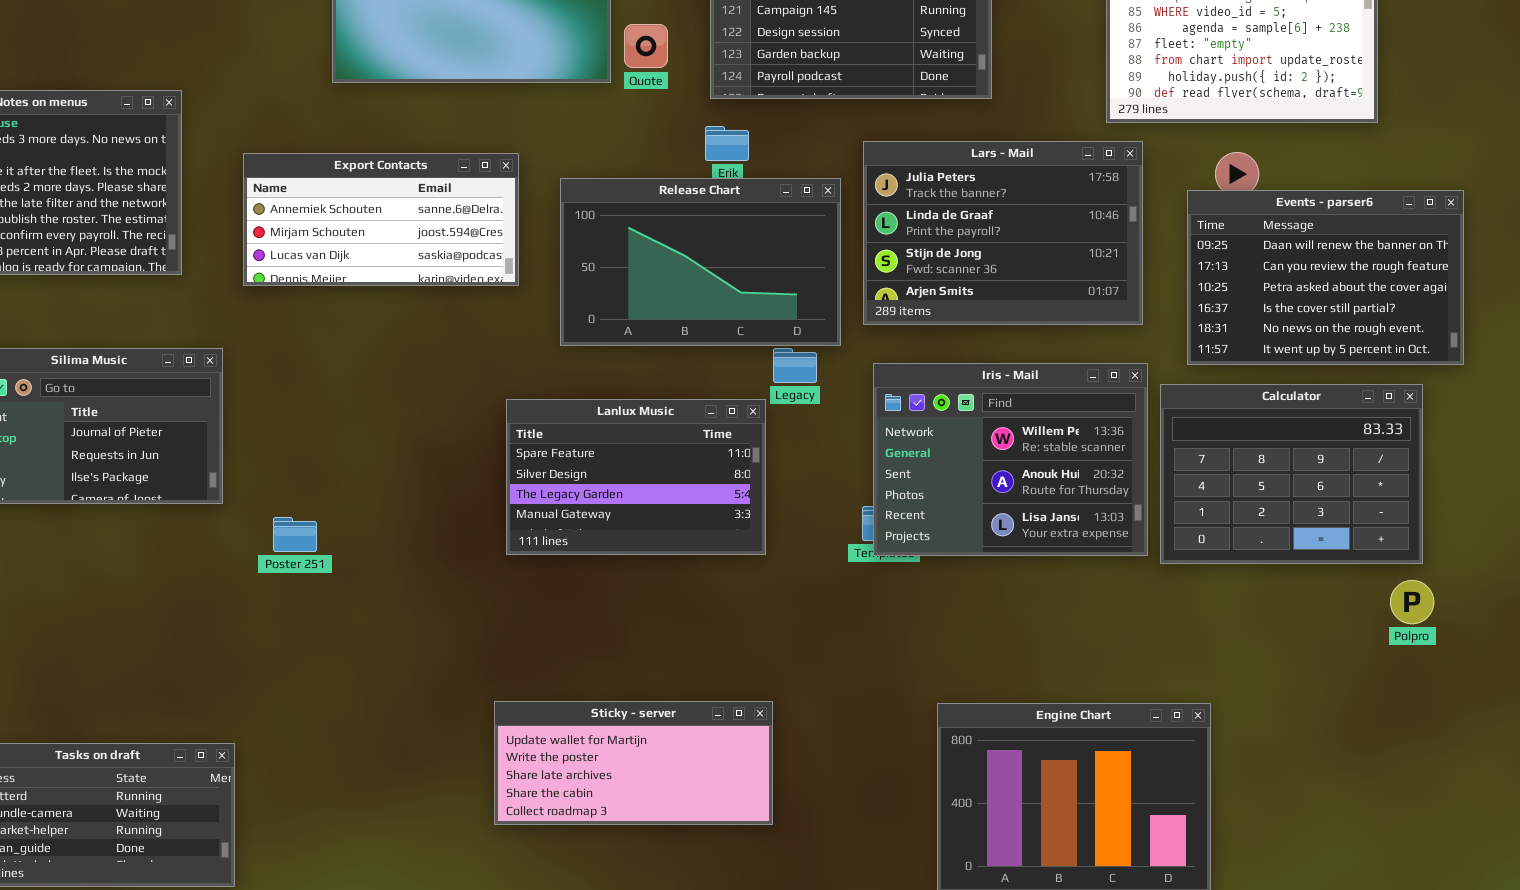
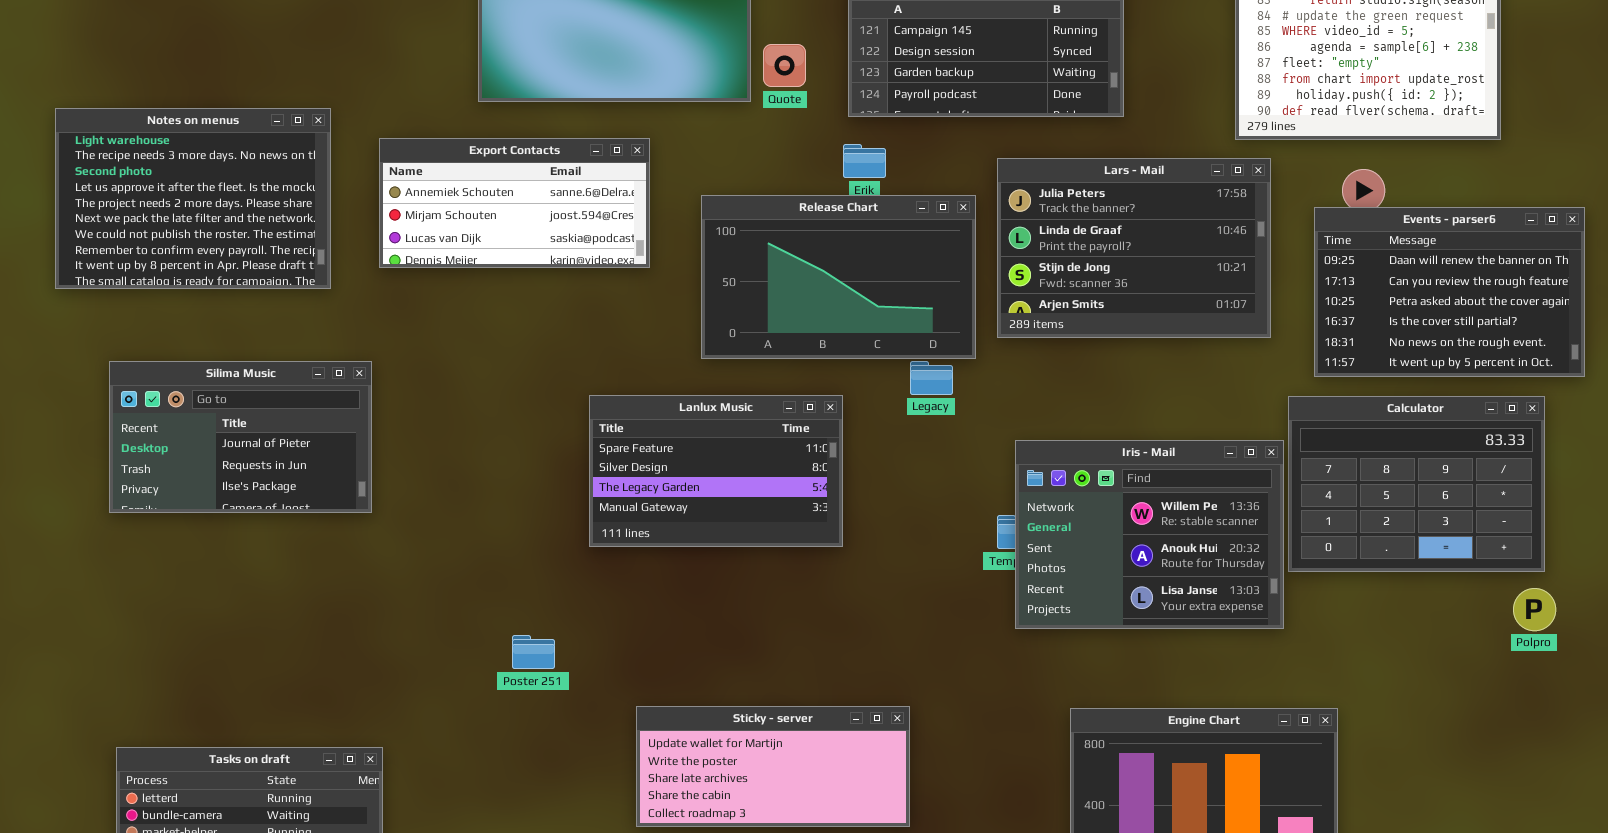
Export Contacts: [243,153,519,286] -> [379,138,650,268], moved
Iris - Mail: [873,363,1148,556] -> [1015,440,1284,629], moved
Lanlux Music: [506,399,766,555] -> [589,395,843,547], moved
Poster 251: [273,517,317,552] -> [512,635,555,669], moved

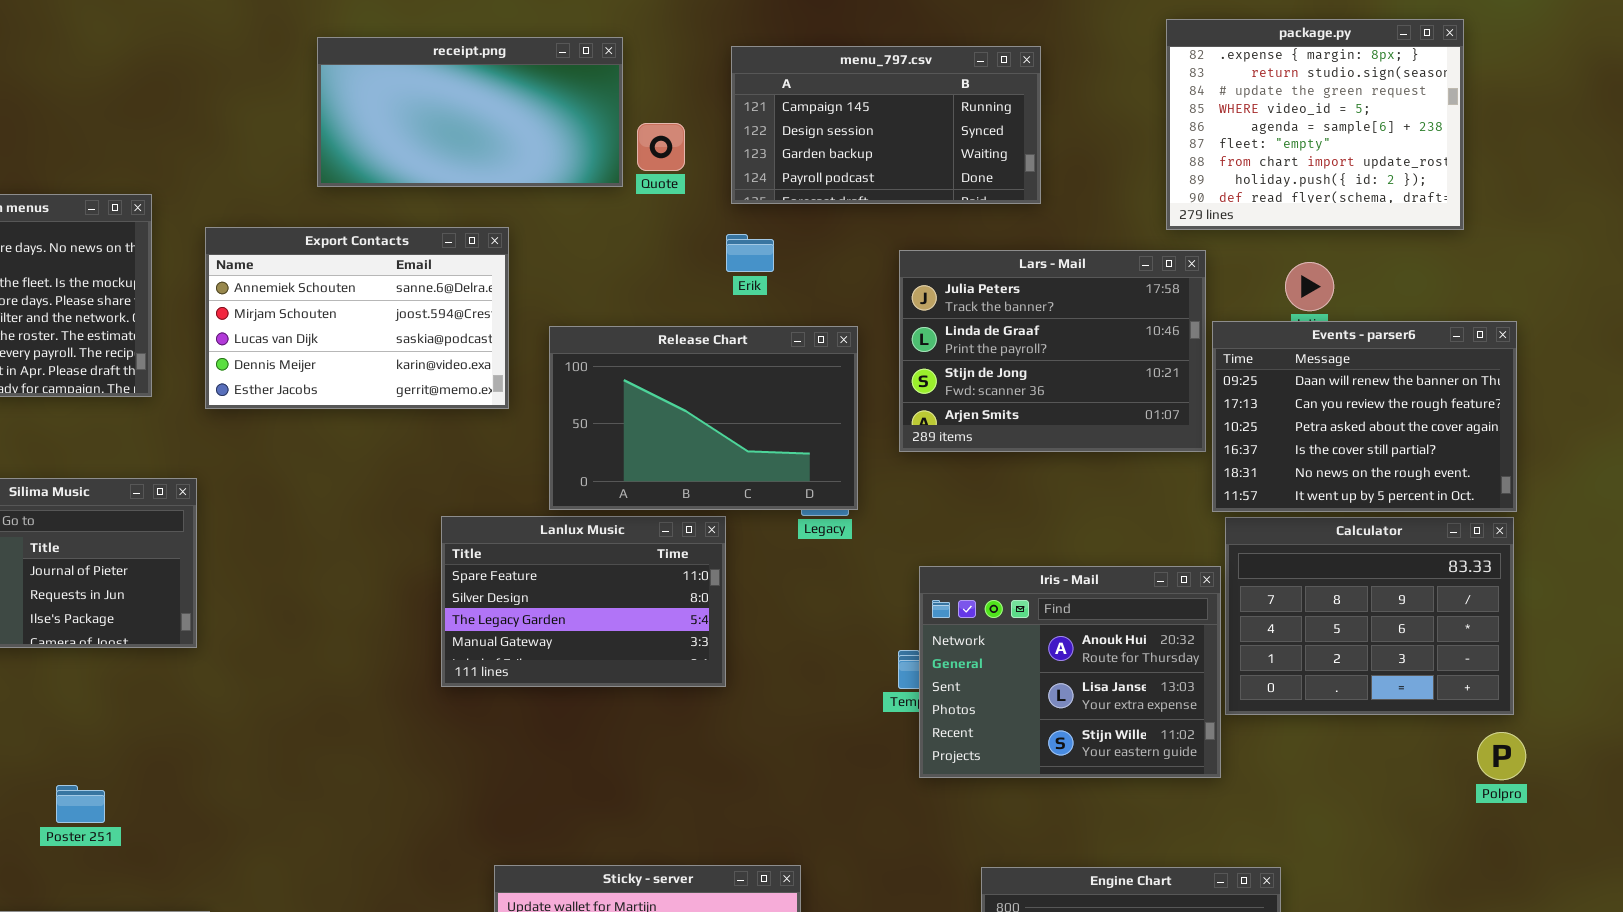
Export Contacts: [379,138,650,268] -> [205,227,509,409], resized
Release Chart: [701,195,976,359] -> [549,326,858,510], moved
Events - parser6: [1314,207,1585,377] -> [1212,321,1517,512], moved
Iris - Mail: [1015,440,1284,629] -> [919,566,1221,778], scrolled down 1 row
Poster 251: [512,635,555,669] -> [56,785,105,823], moved

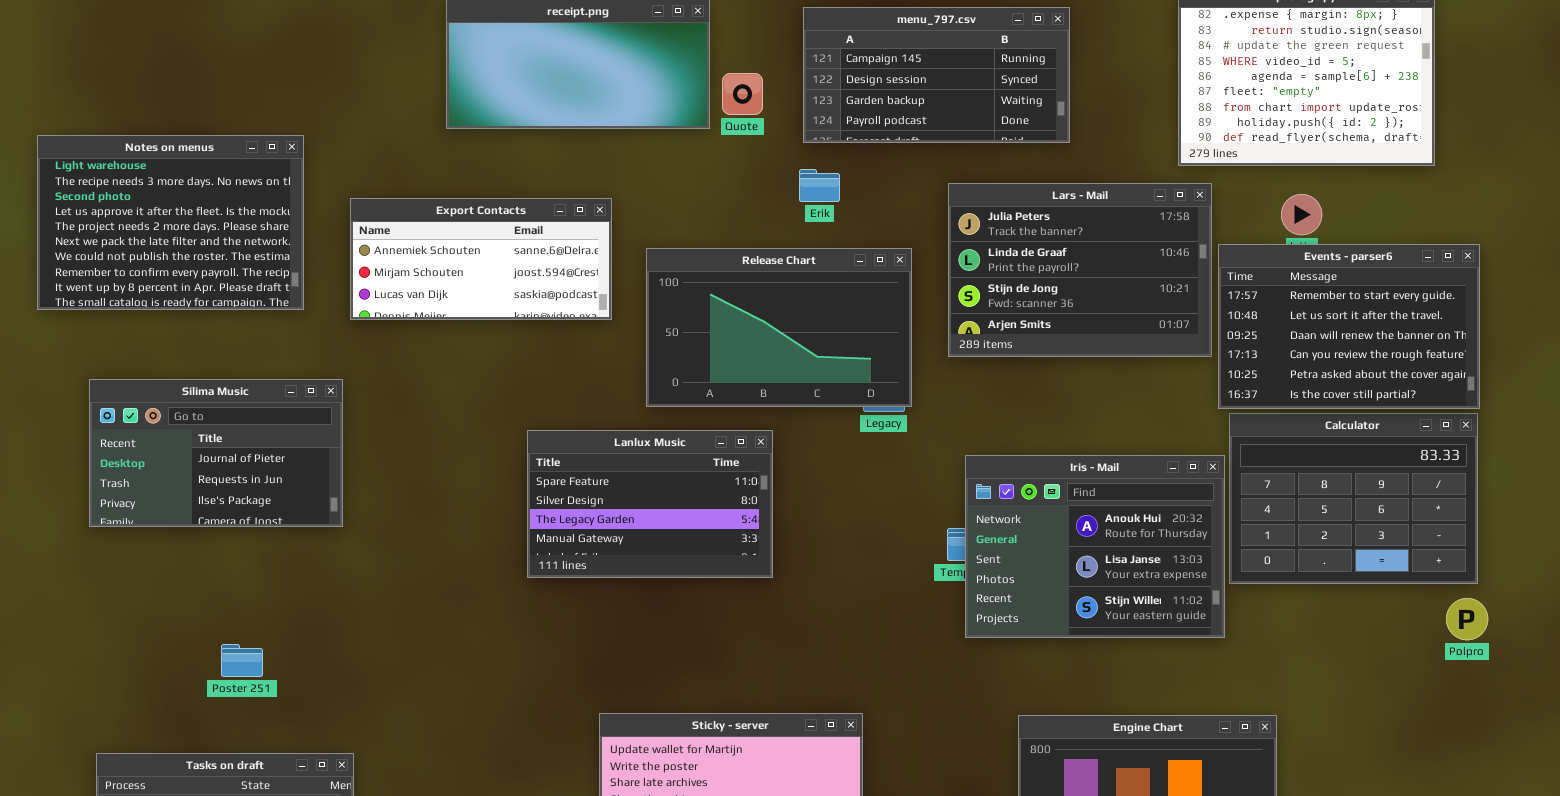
Export Contacts: [205,227,509,409] -> [350,198,612,320], resized
Events - parser6: [1212,321,1517,512] -> [1218,244,1480,409], scrolled up 2 rows
Lanlux Music: [441,516,726,687] -> [527,430,773,578], moved

